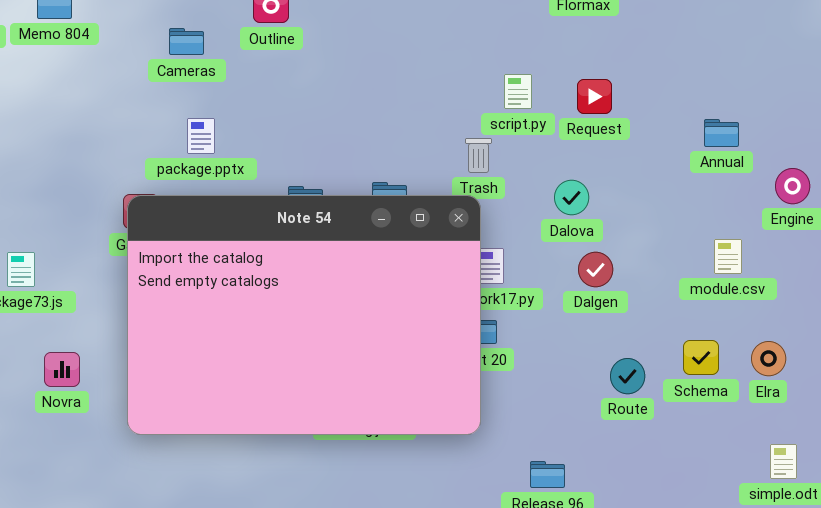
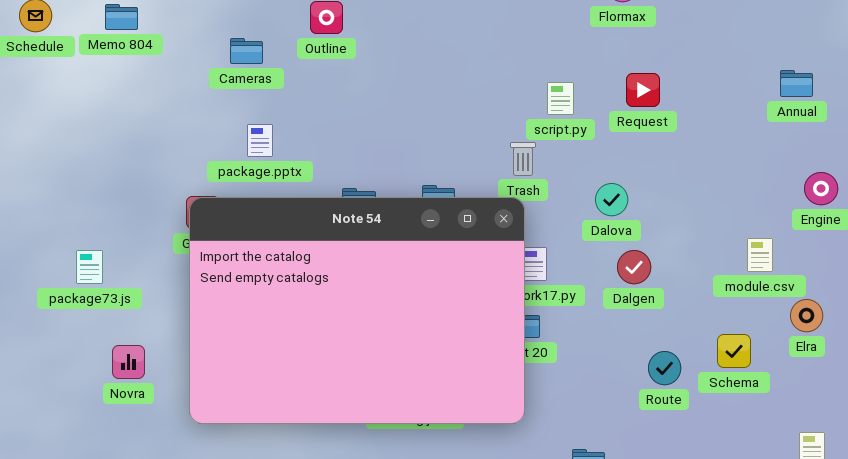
Request: [577,79,612,114] -> [626,73,660,107], moved
Annual: [704,119,739,147] -> [780,70,813,97], moved
Elra: [751,341,786,376] -> [790,299,823,332], moved

